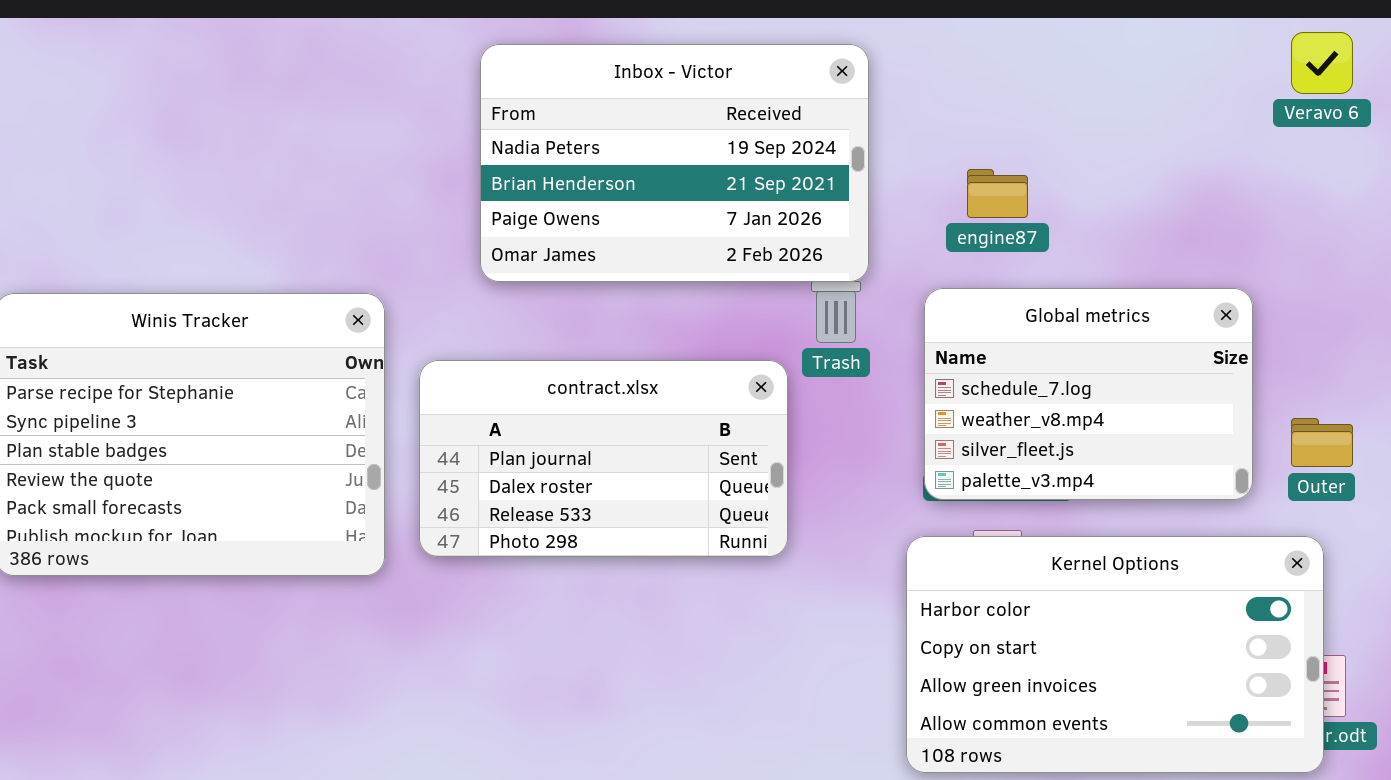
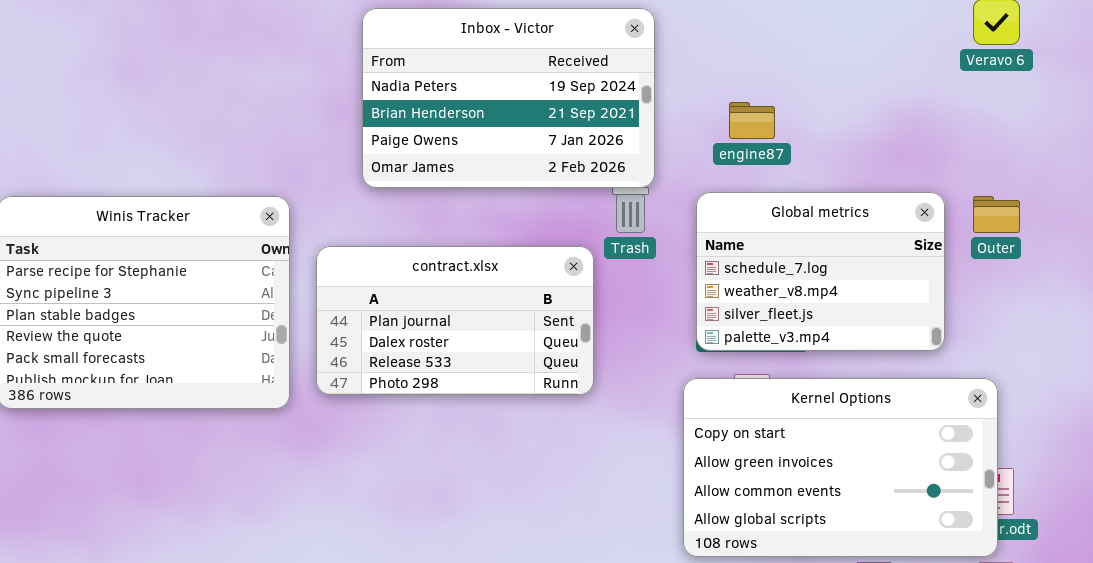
Outer: [1291,418,1353,467] -> [973,196,1020,233], moved
Kernel Options: [906,536,1324,773] -> [683,378,998,557], scrolled down 1 row

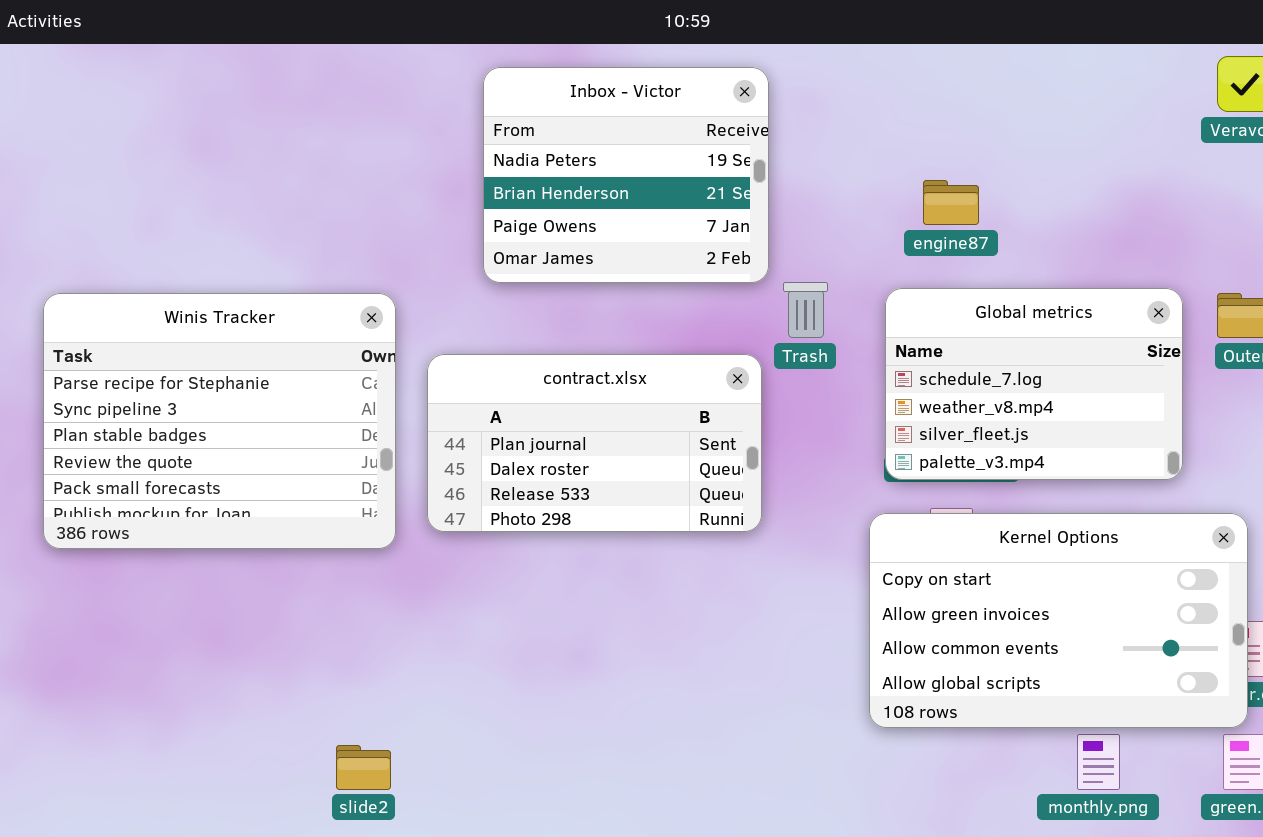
Inbox - Victor: [362,8,655,188] -> [483,67,769,283], resized

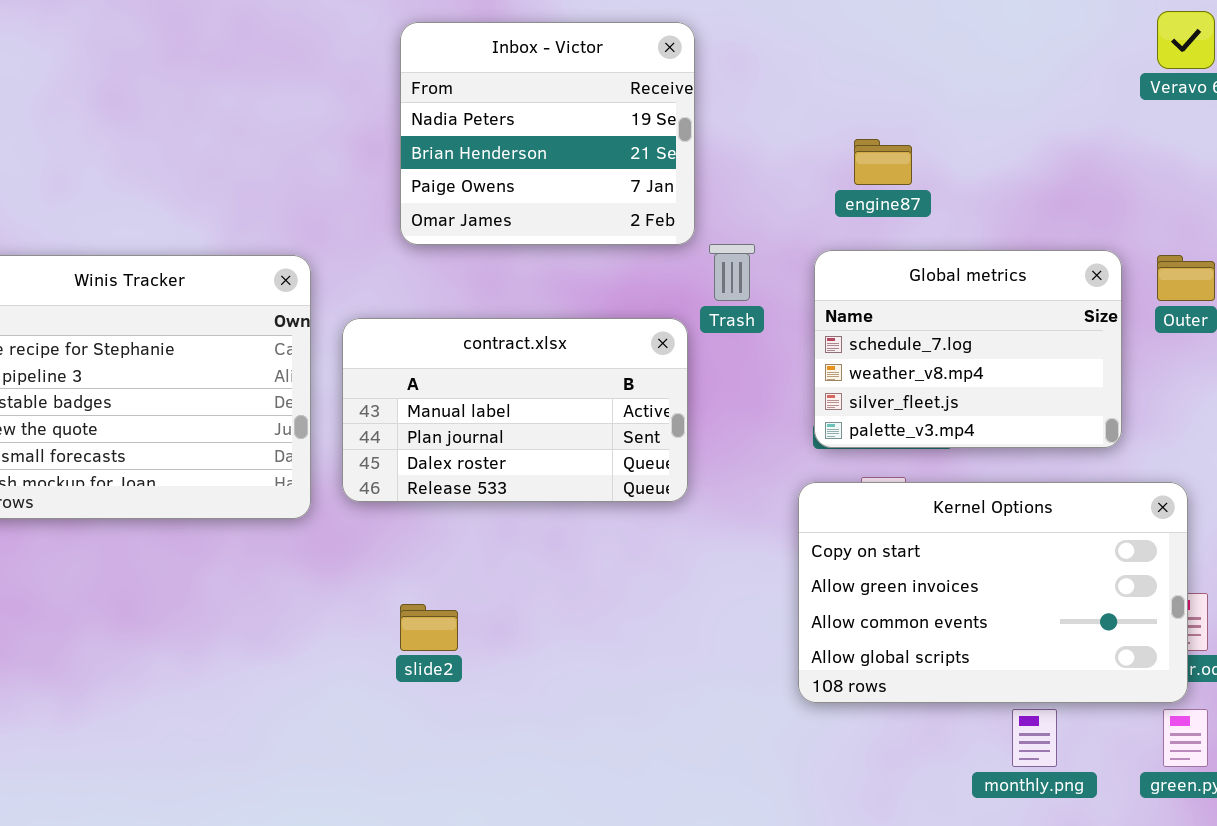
contract.xlsx: [427,354,762,532] -> [342,318,688,502], scrolled up 1 row
slide2: [336,745,391,790] -> [400,604,458,651], moved

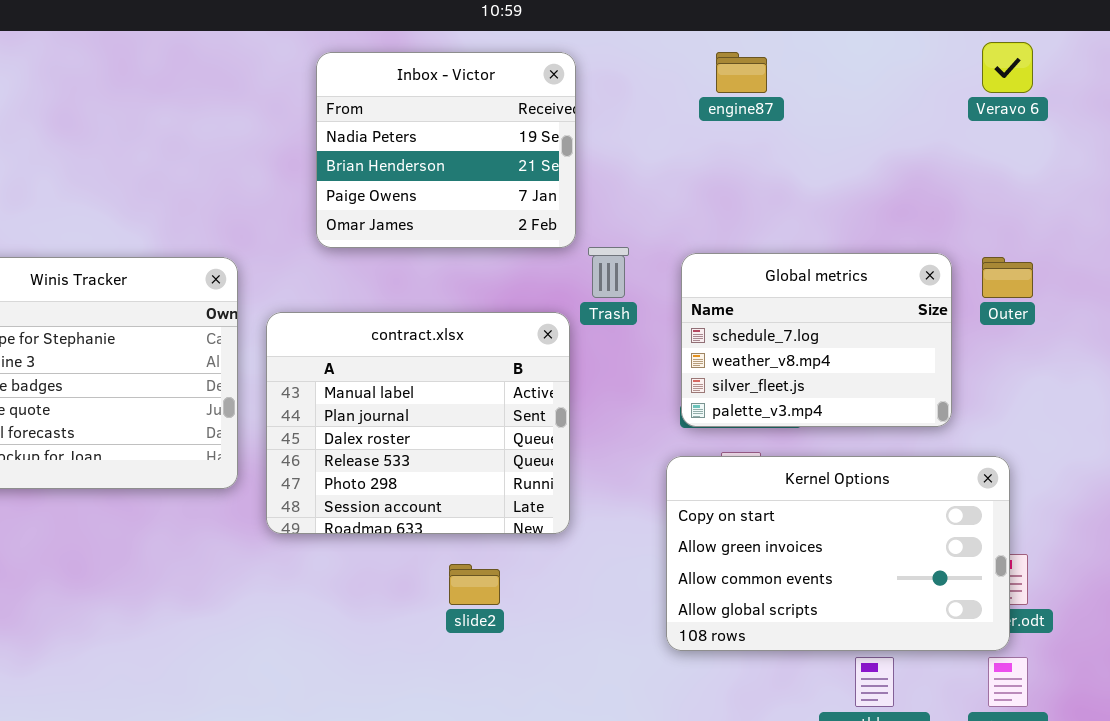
engine87: [854,139,912,185] -> [716,52,767,93], moved
contract.xlsx: [342,318,688,502] -> [266,312,570,534], resized
slide2: [400,604,458,651] -> [449,564,500,605], moved

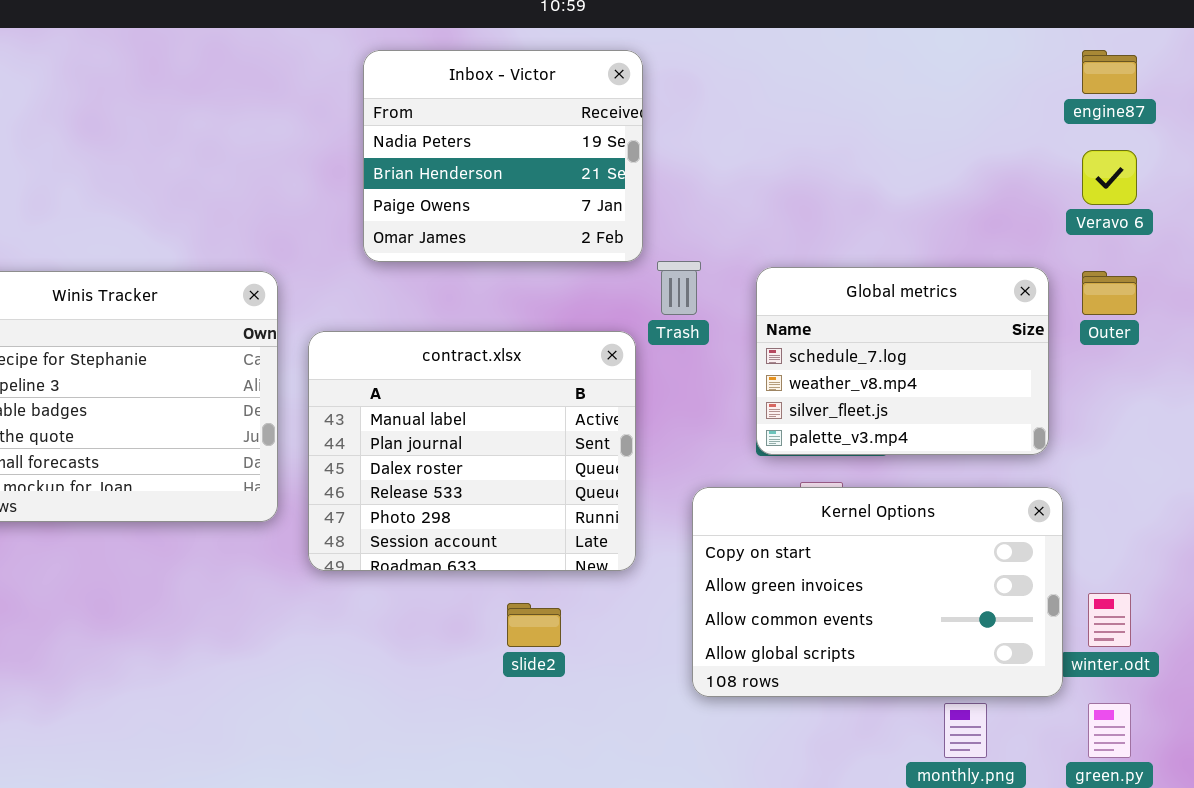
Veravo 6: [982,42,1033,93] -> [1082,150,1137,205], moved
engine87: [716,52,767,93] -> [1082,50,1137,94], moved
Kernel Options: [666,456,1010,651] -> [692,487,1063,697], moved

